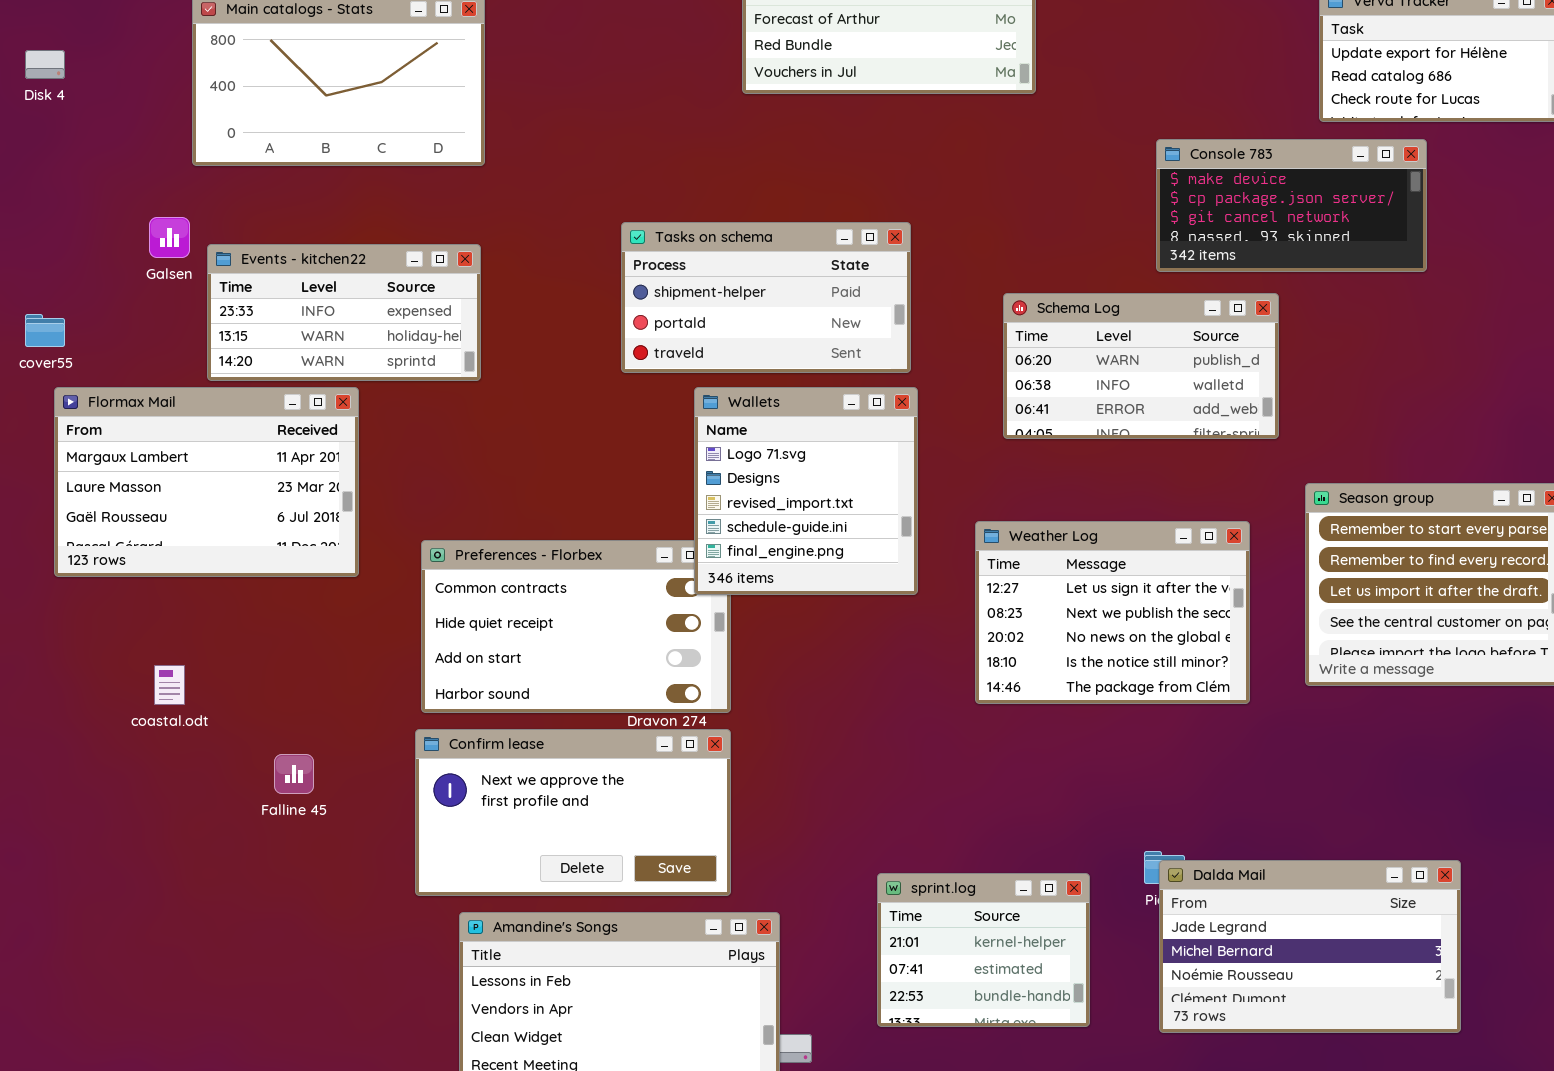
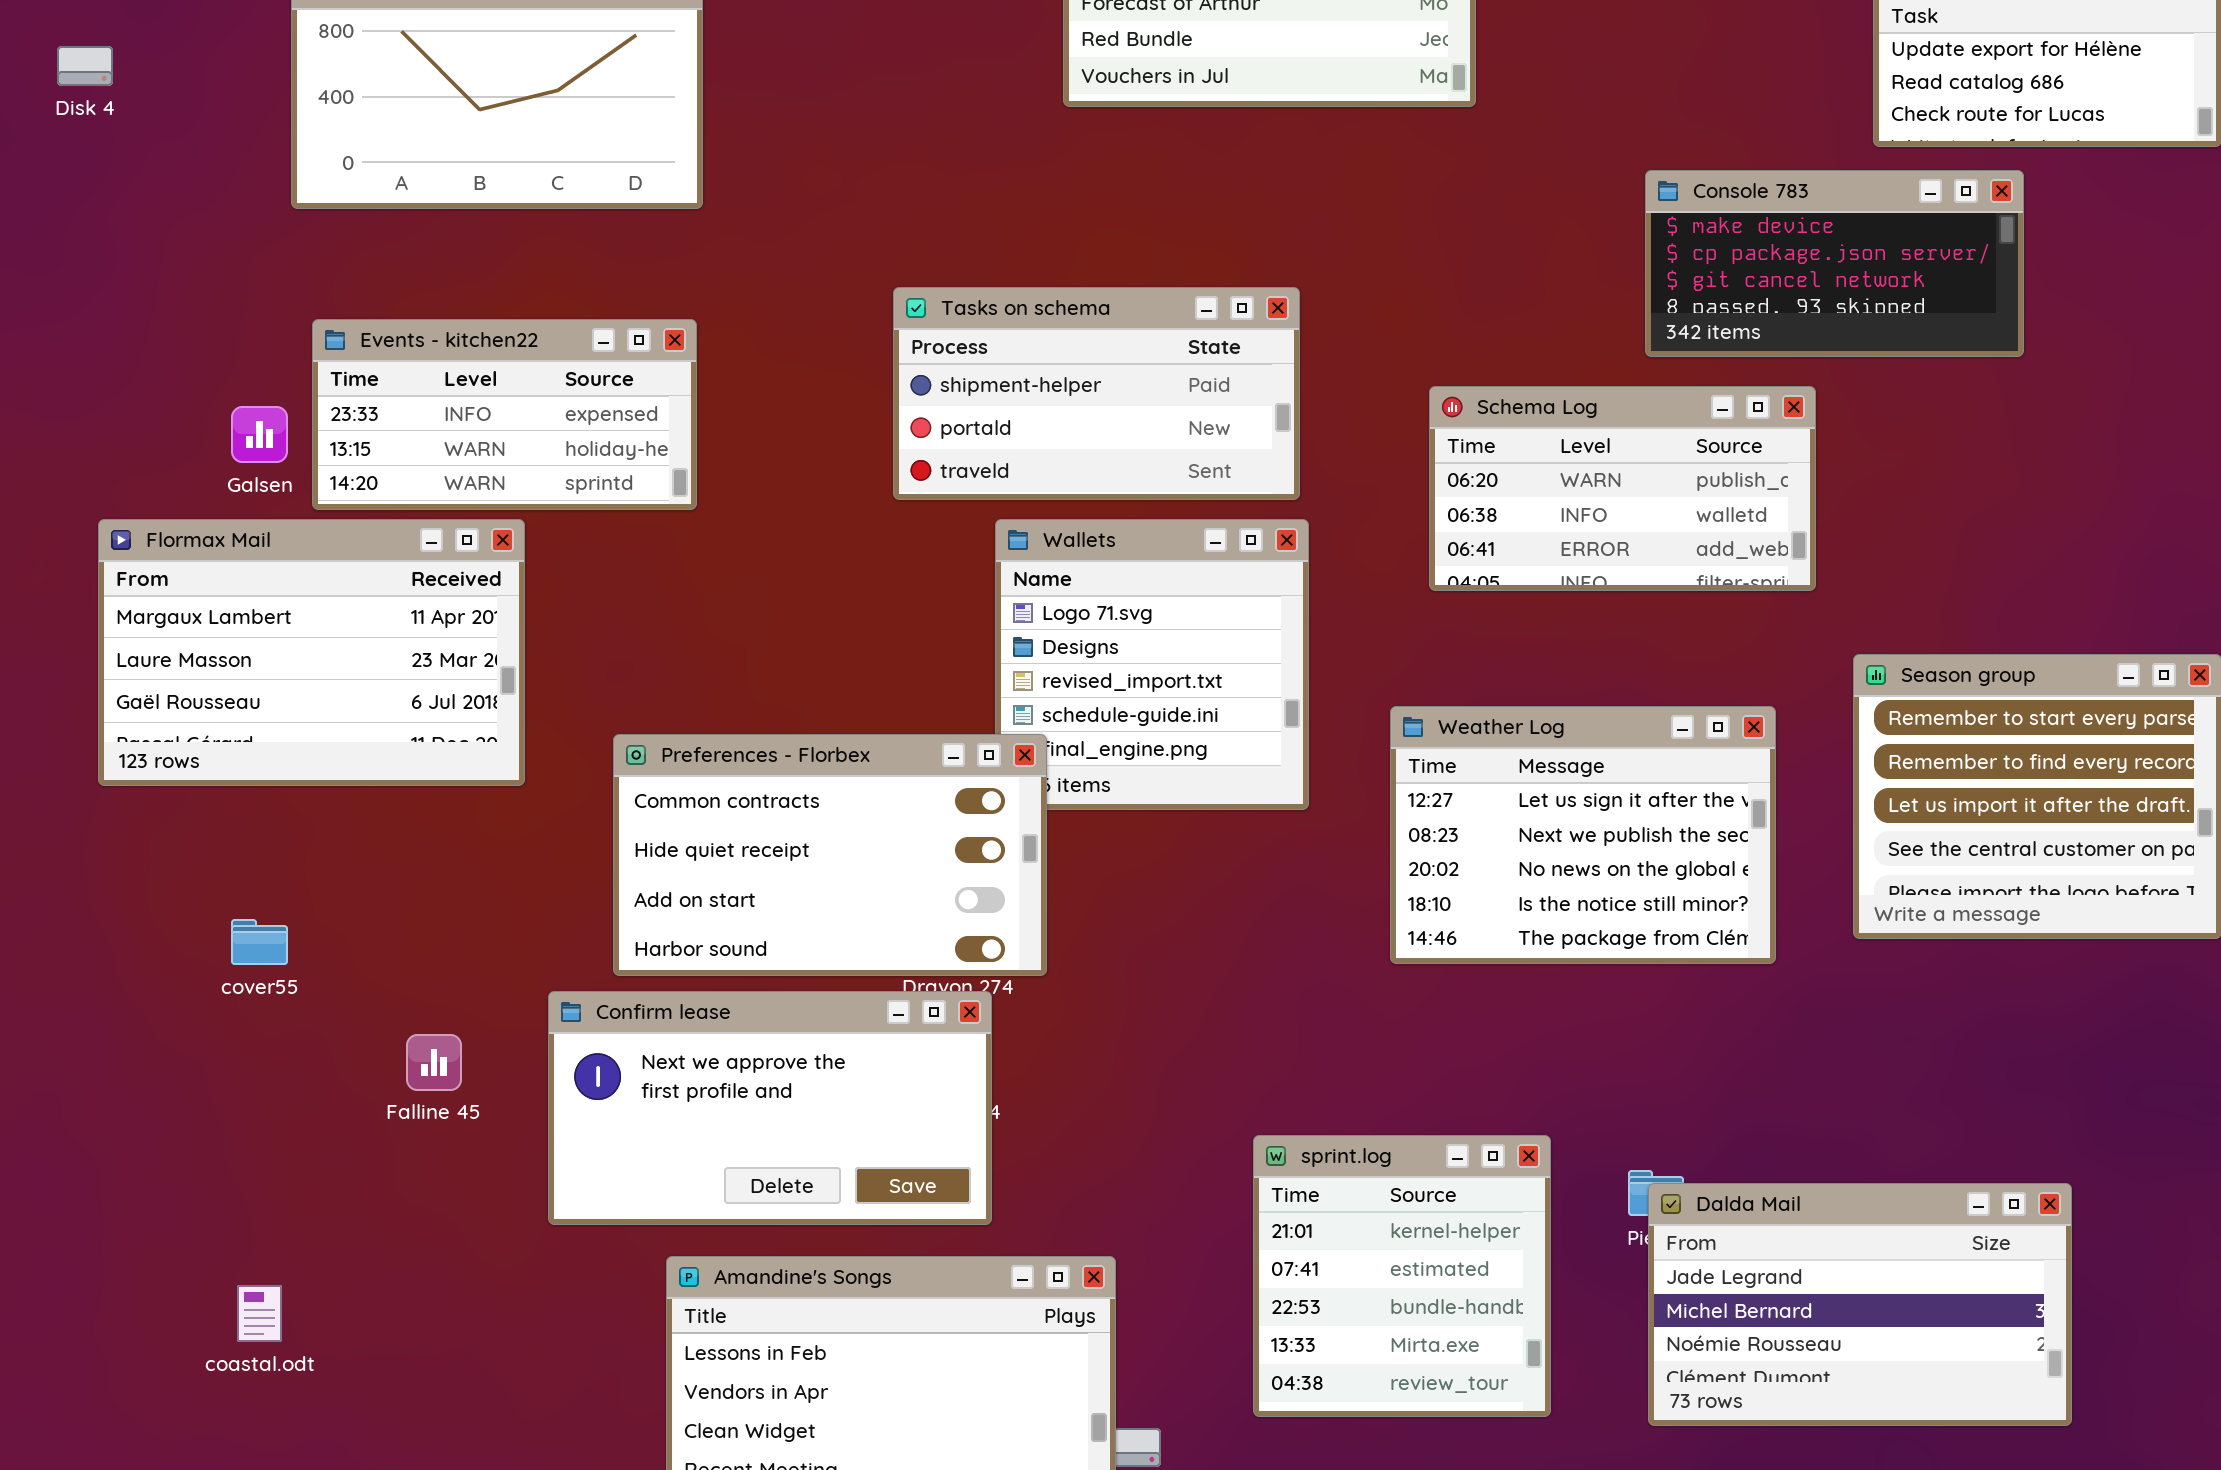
Galsen: [149,217,190,258] -> [231,406,288,463], moved
cover55: [25,314,65,347] -> [231,919,288,965], moved
Preferences - Florbex: [421,540,731,713] -> [613,734,1047,976], raised
coastal.odt: [154,665,185,705] -> [237,1285,282,1342], moved
Confirm lease: [415,729,731,896] -> [548,991,992,1225], moved
sprint.log: [877,873,1090,1027] -> [1253,1135,1551,1417], resized

